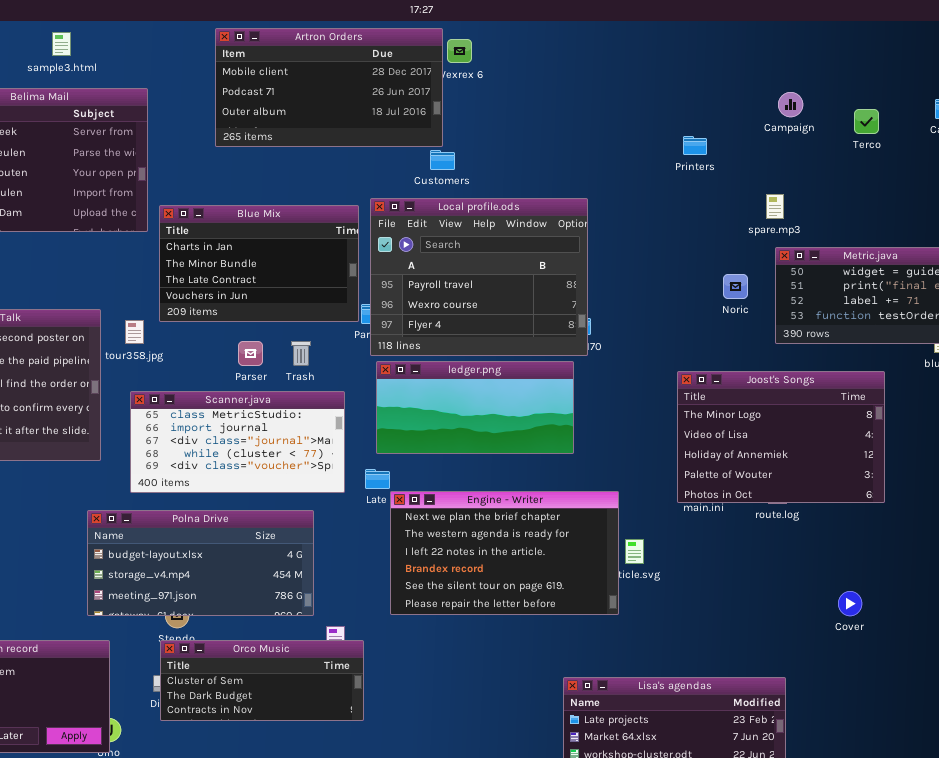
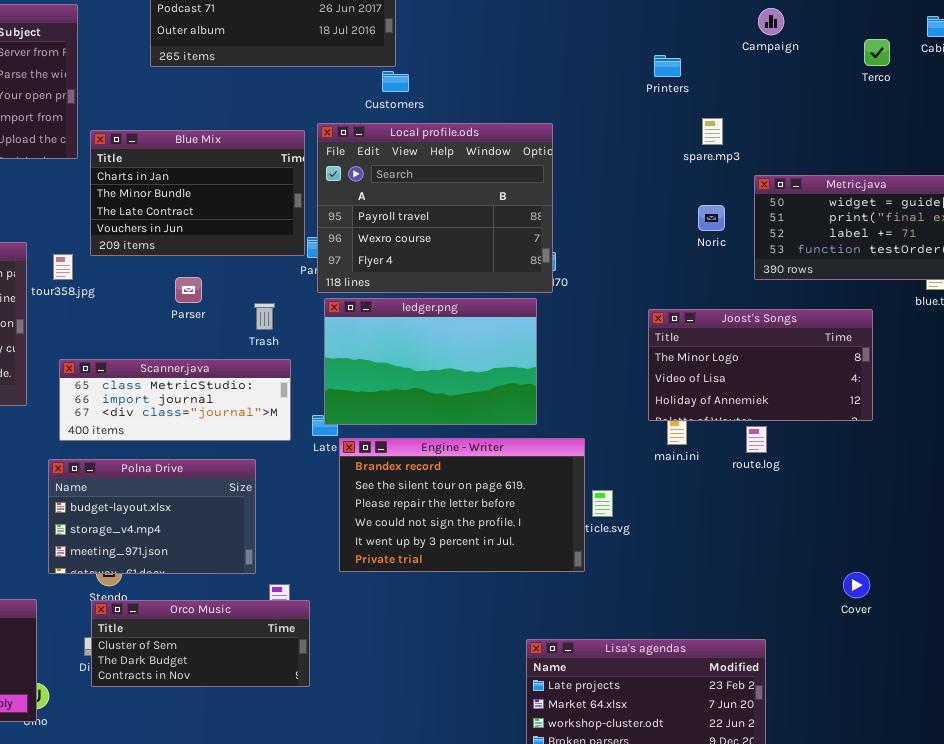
Terco: [854,109,879,134] -> [864,39,890,66], moved
spare.mp3: [766,194,784,219] -> [702,118,723,145], moved
Trash: [291,341,311,366] -> [254,303,275,330], moved
ledger.png: [376,361,574,454] -> [324,298,537,425], resized
Joost's Songs: [677,371,885,503] -> [648,309,873,421], resized
Scanner.java: [130,391,345,493] -> [59,359,291,441], resized
Engine - Writer: [390,491,619,615] -> [339,438,585,572], scrolled down 3 rows
Polna Drive: [87,510,314,616] -> [48,459,256,574], resized
Cover: [838,591,862,616] -> [843,572,870,598], moved

